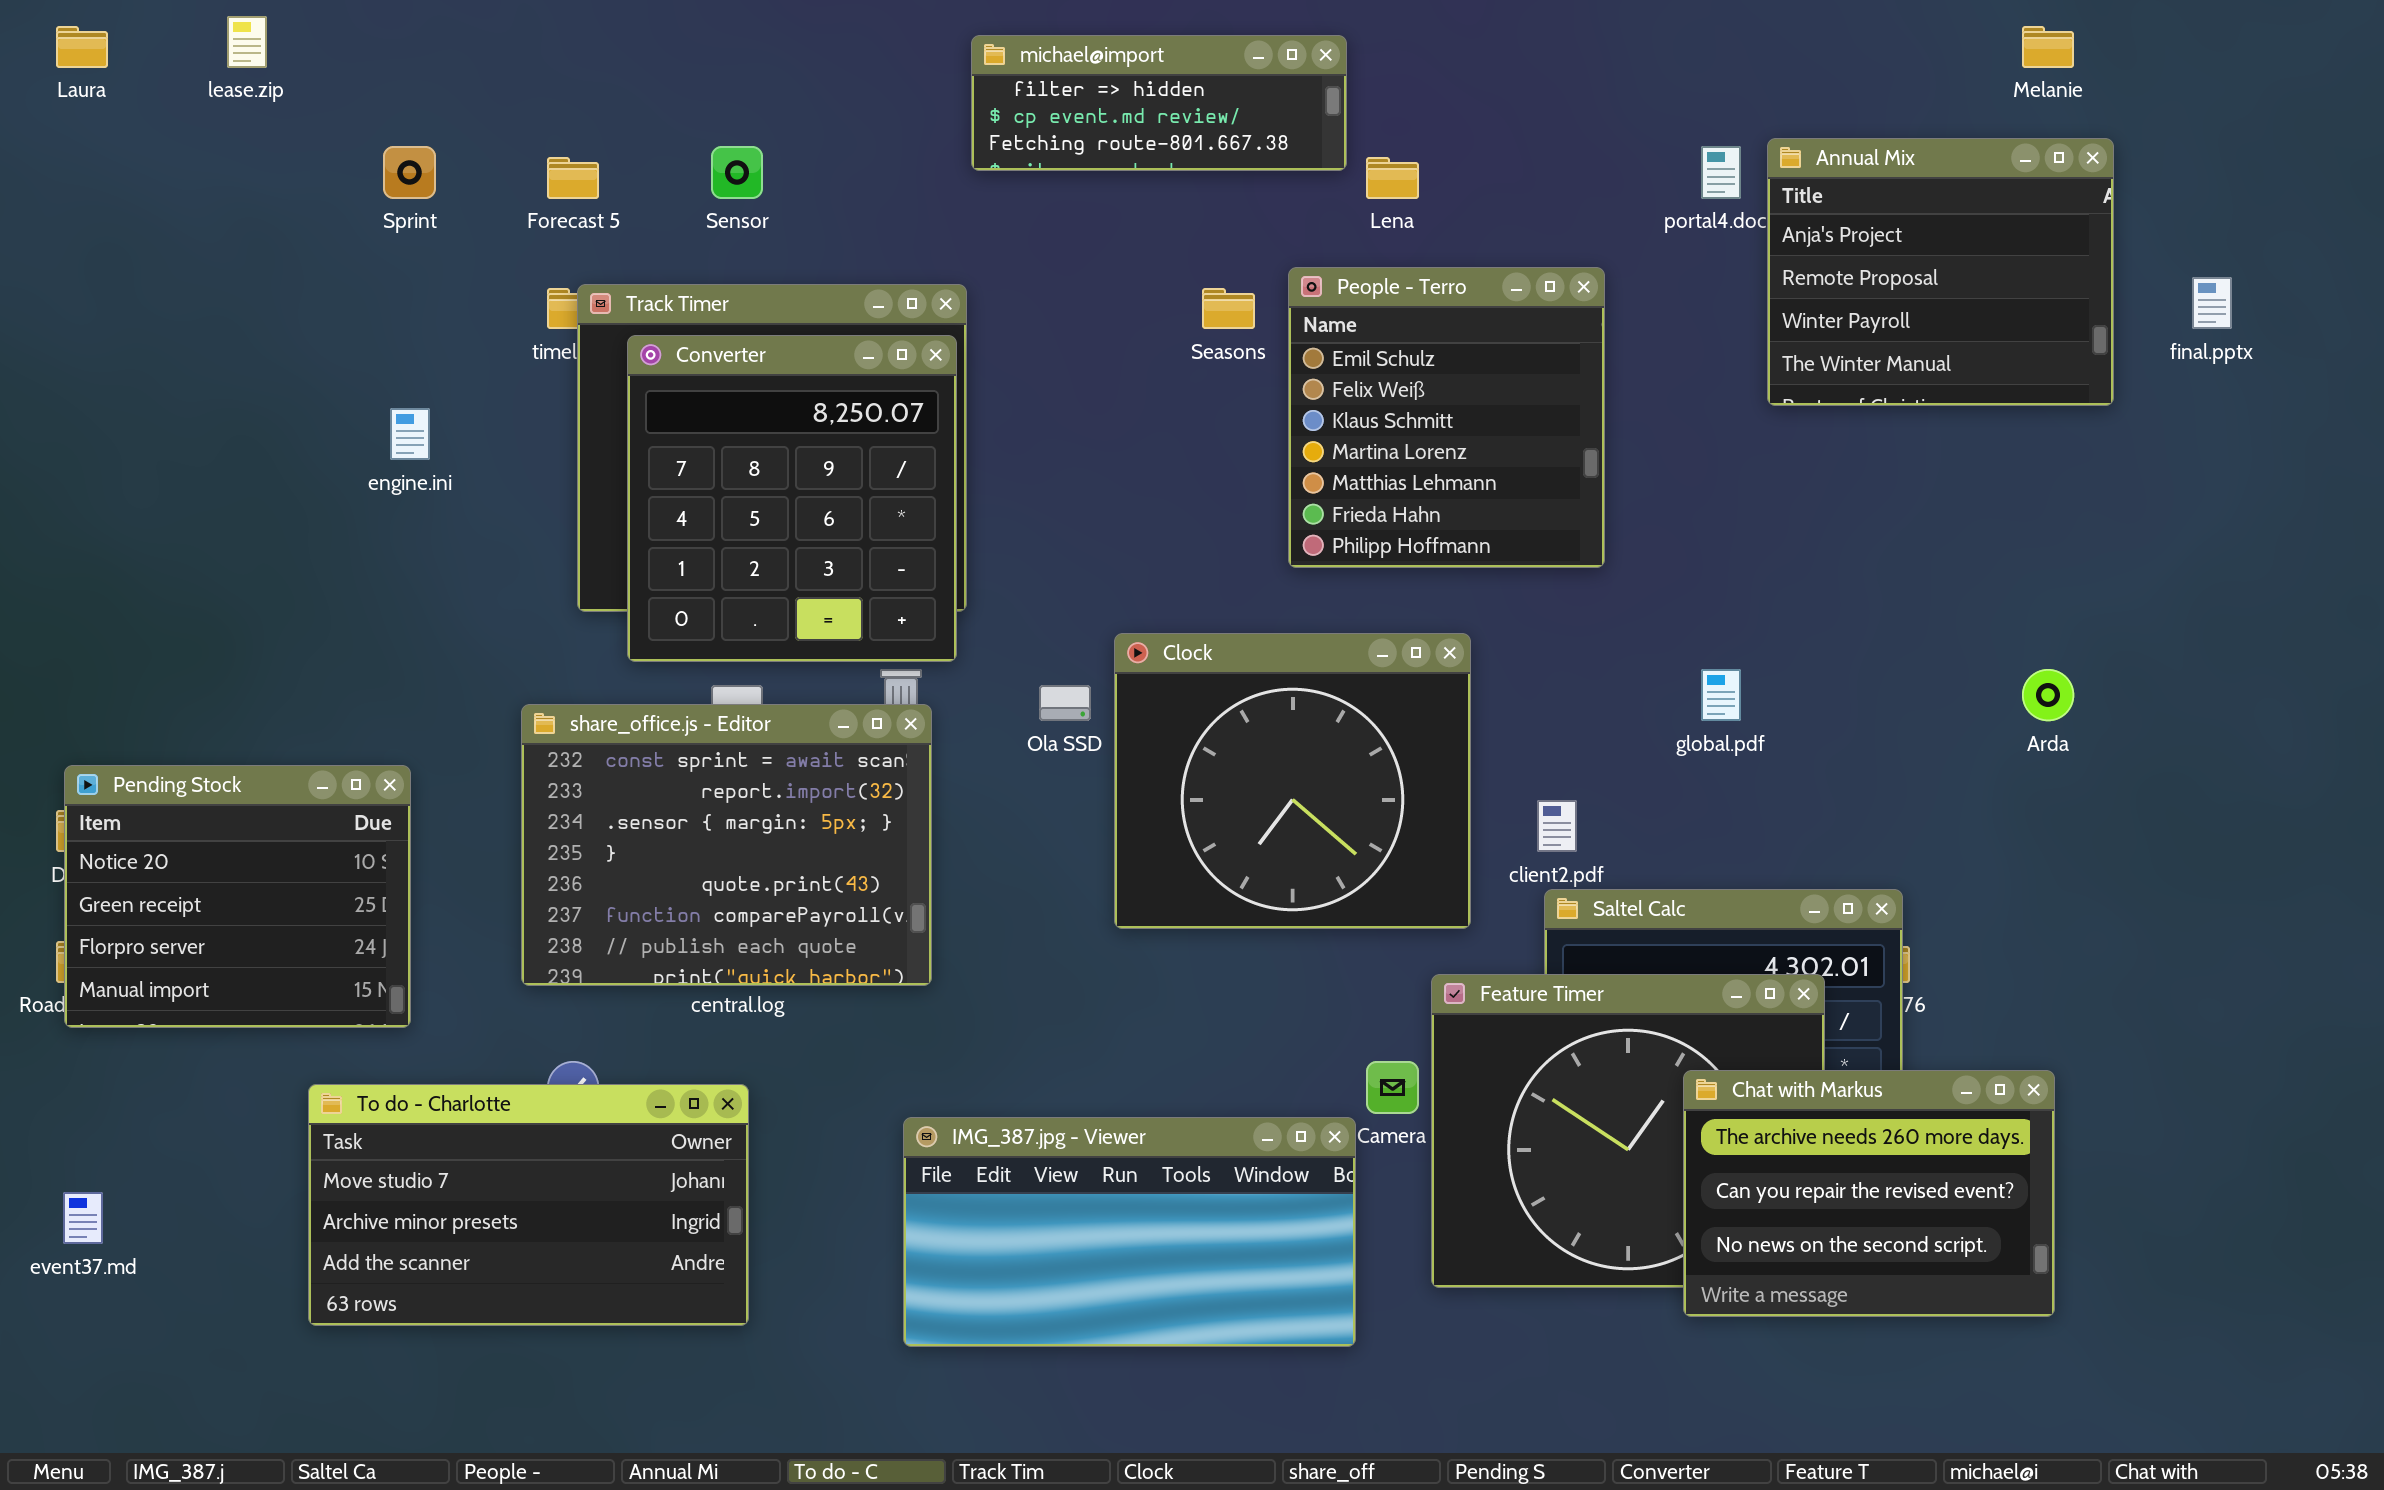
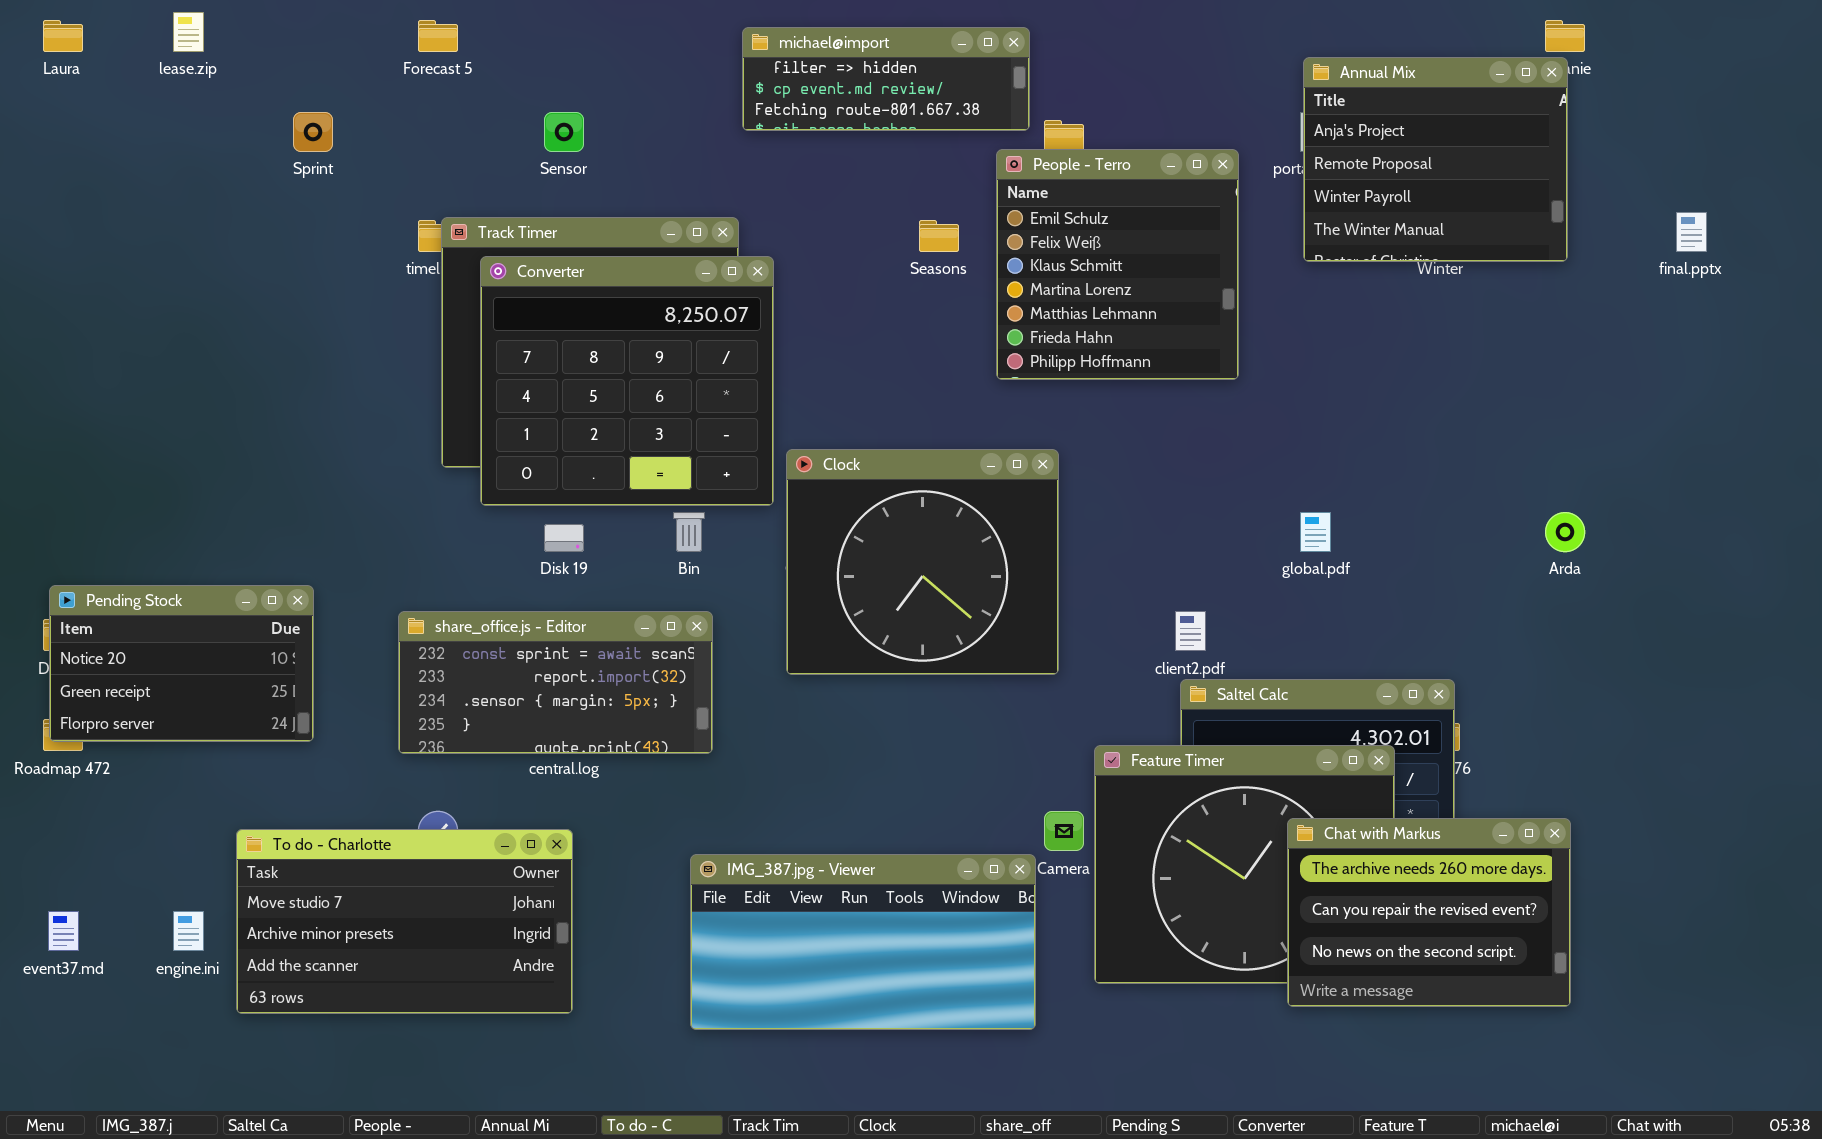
Annual Mix: [1767,138,2114,406] -> [1303,57,1568,262], moved
Forecast 5: [547,157,599,199] -> [418,20,458,52], moved
People - Terro: [1288,267,1605,568] -> [996,149,1239,380], moved
Converter: [627,335,957,662] -> [480,256,774,506], resized
engine.ini: [390,408,430,460] -> [173,911,204,951], moved
Clock: [1114,633,1471,929] -> [786,449,1059,675], moved
share_office.js - Editor: [521,704,932,986] -> [398,611,713,754], resized
Pending Stock: [64,765,411,1028] -> [49,585,314,742], resized

